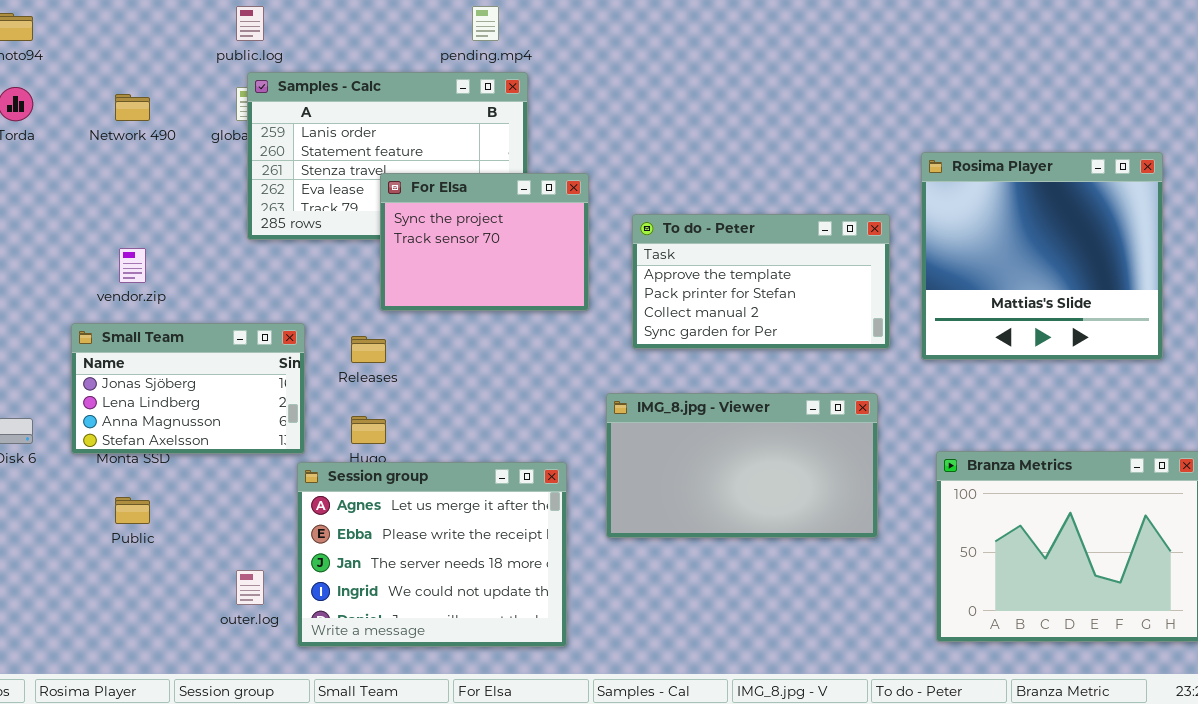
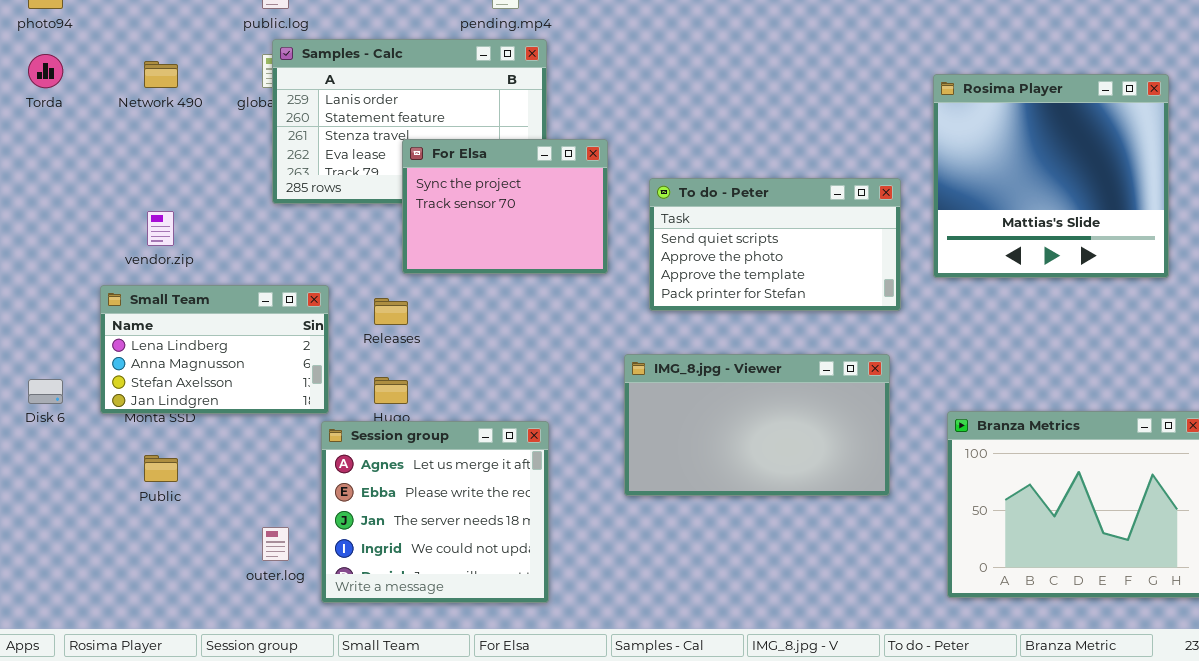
Rosima Player: [921,152,1163,360] -> [933,74,1169,278], moved
To do - Peter: [632,214,890,349] -> [649,178,901,311], scrolled up 2 rows
Small Team: [71,323,305,454] -> [100,285,329,414], scrolled down 1 row
Session group: [297,462,567,647] -> [321,421,549,603], resized

